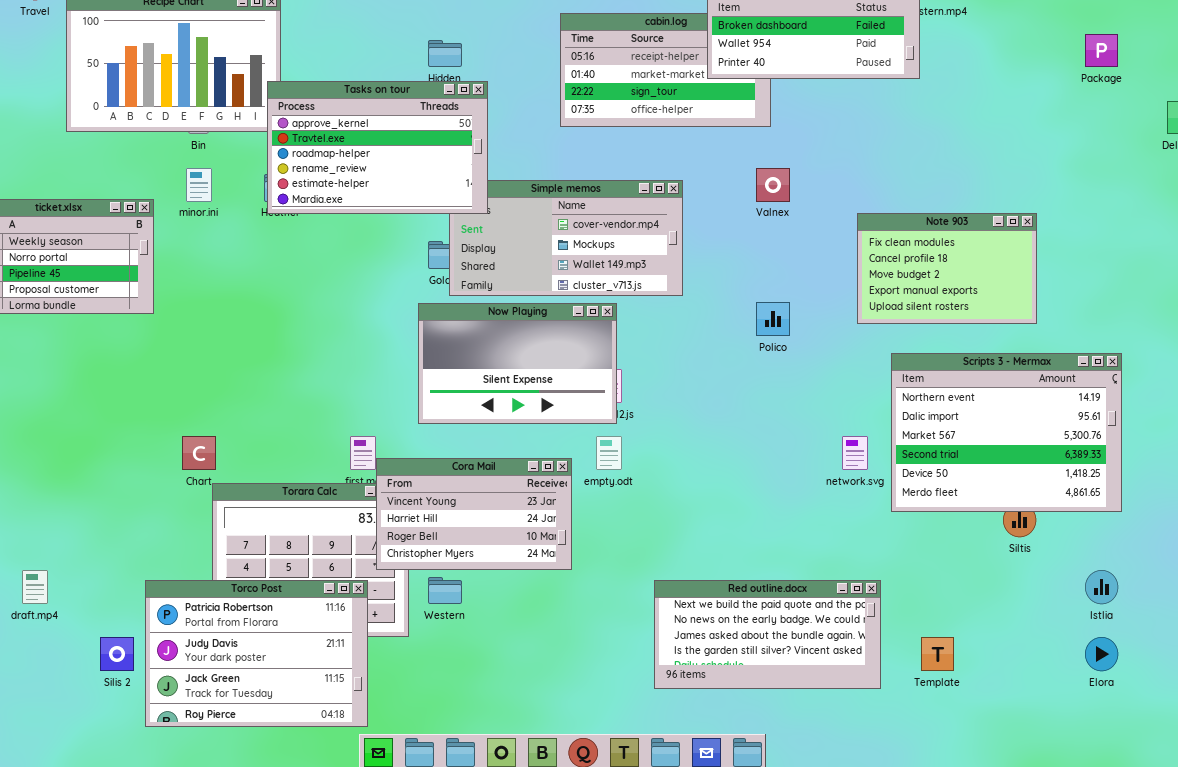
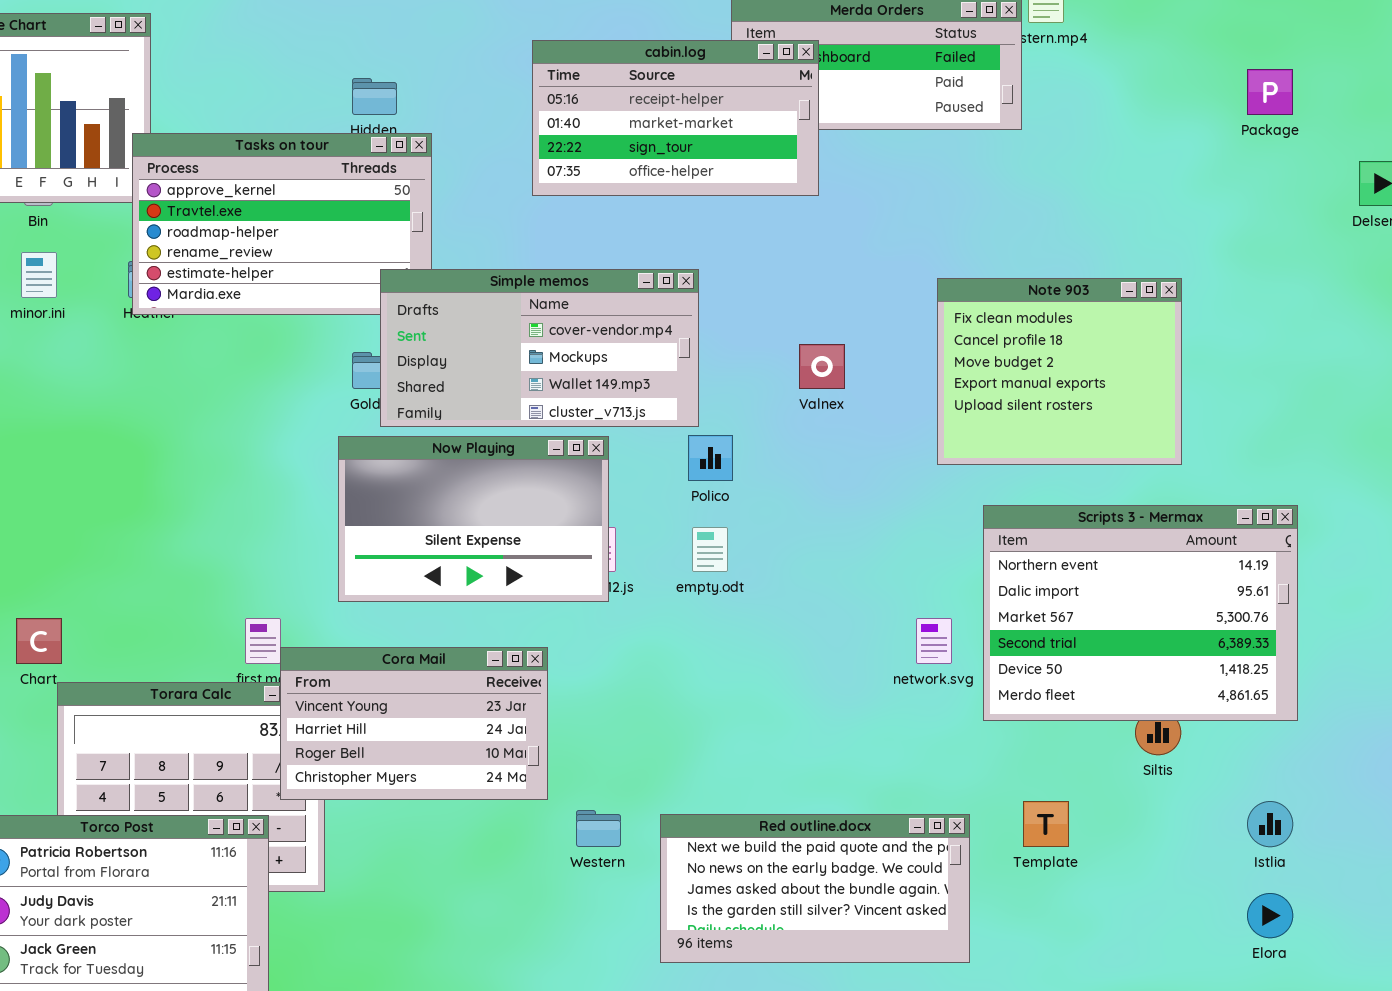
cabin.log: [560,13,771,127] -> [532,40,819,196], raised
Valnex: [756,168,790,202] -> [799,344,845,389], moved
Simple memos: [449,180,683,296] -> [380,269,699,427], raised
Note 903: [857,213,1037,324] -> [937,278,1182,465], resized
Polico: [756,302,790,336] -> [688,435,733,481], moved
empty.odt: [596,436,622,470] -> [692,527,728,572], moved
Western: [428,577,462,604] -> [576,810,621,847], moved
Template: [921,637,954,671] -> [1023,801,1069,847], moved

